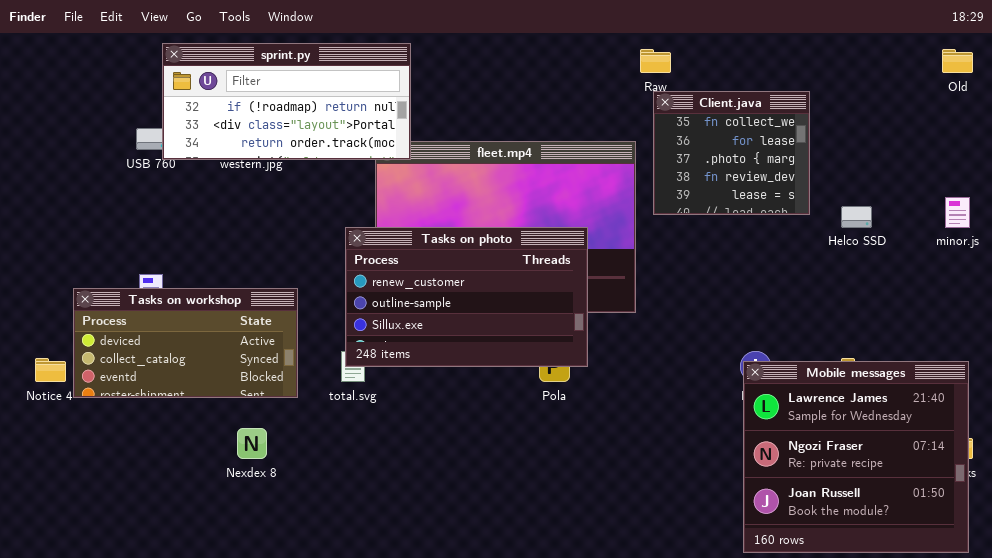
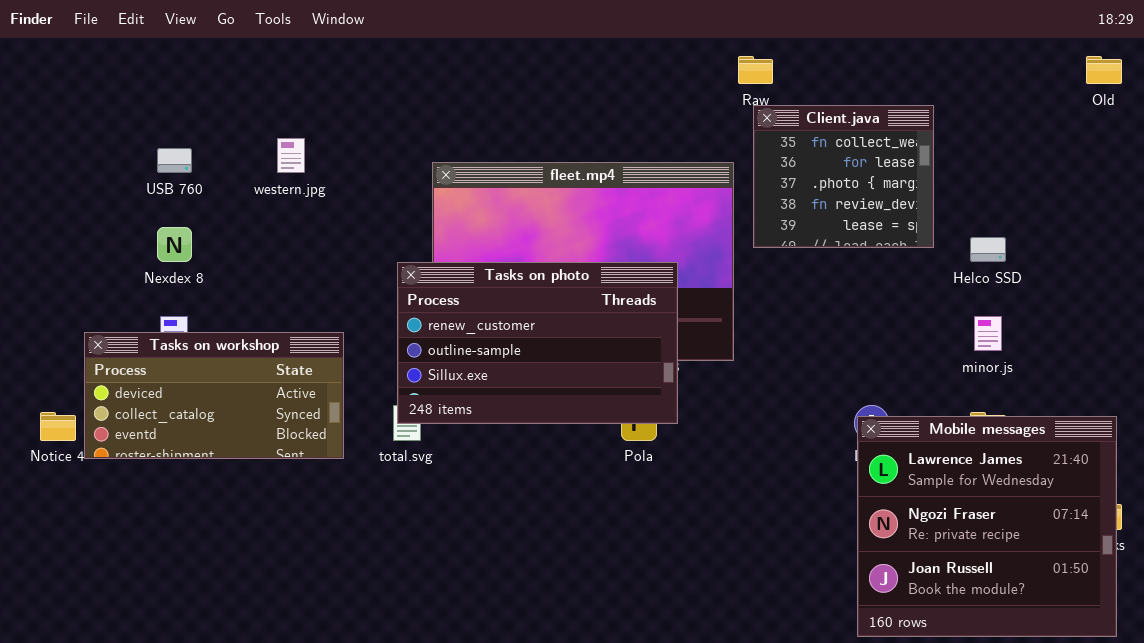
sprint.py: [162,43,411,160] -> none, closed
minor.js: [945,197,970,228] -> [974,316,1002,351], moved
Nexdex 8: [237,428,267,459] -> [157,227,192,262], moved

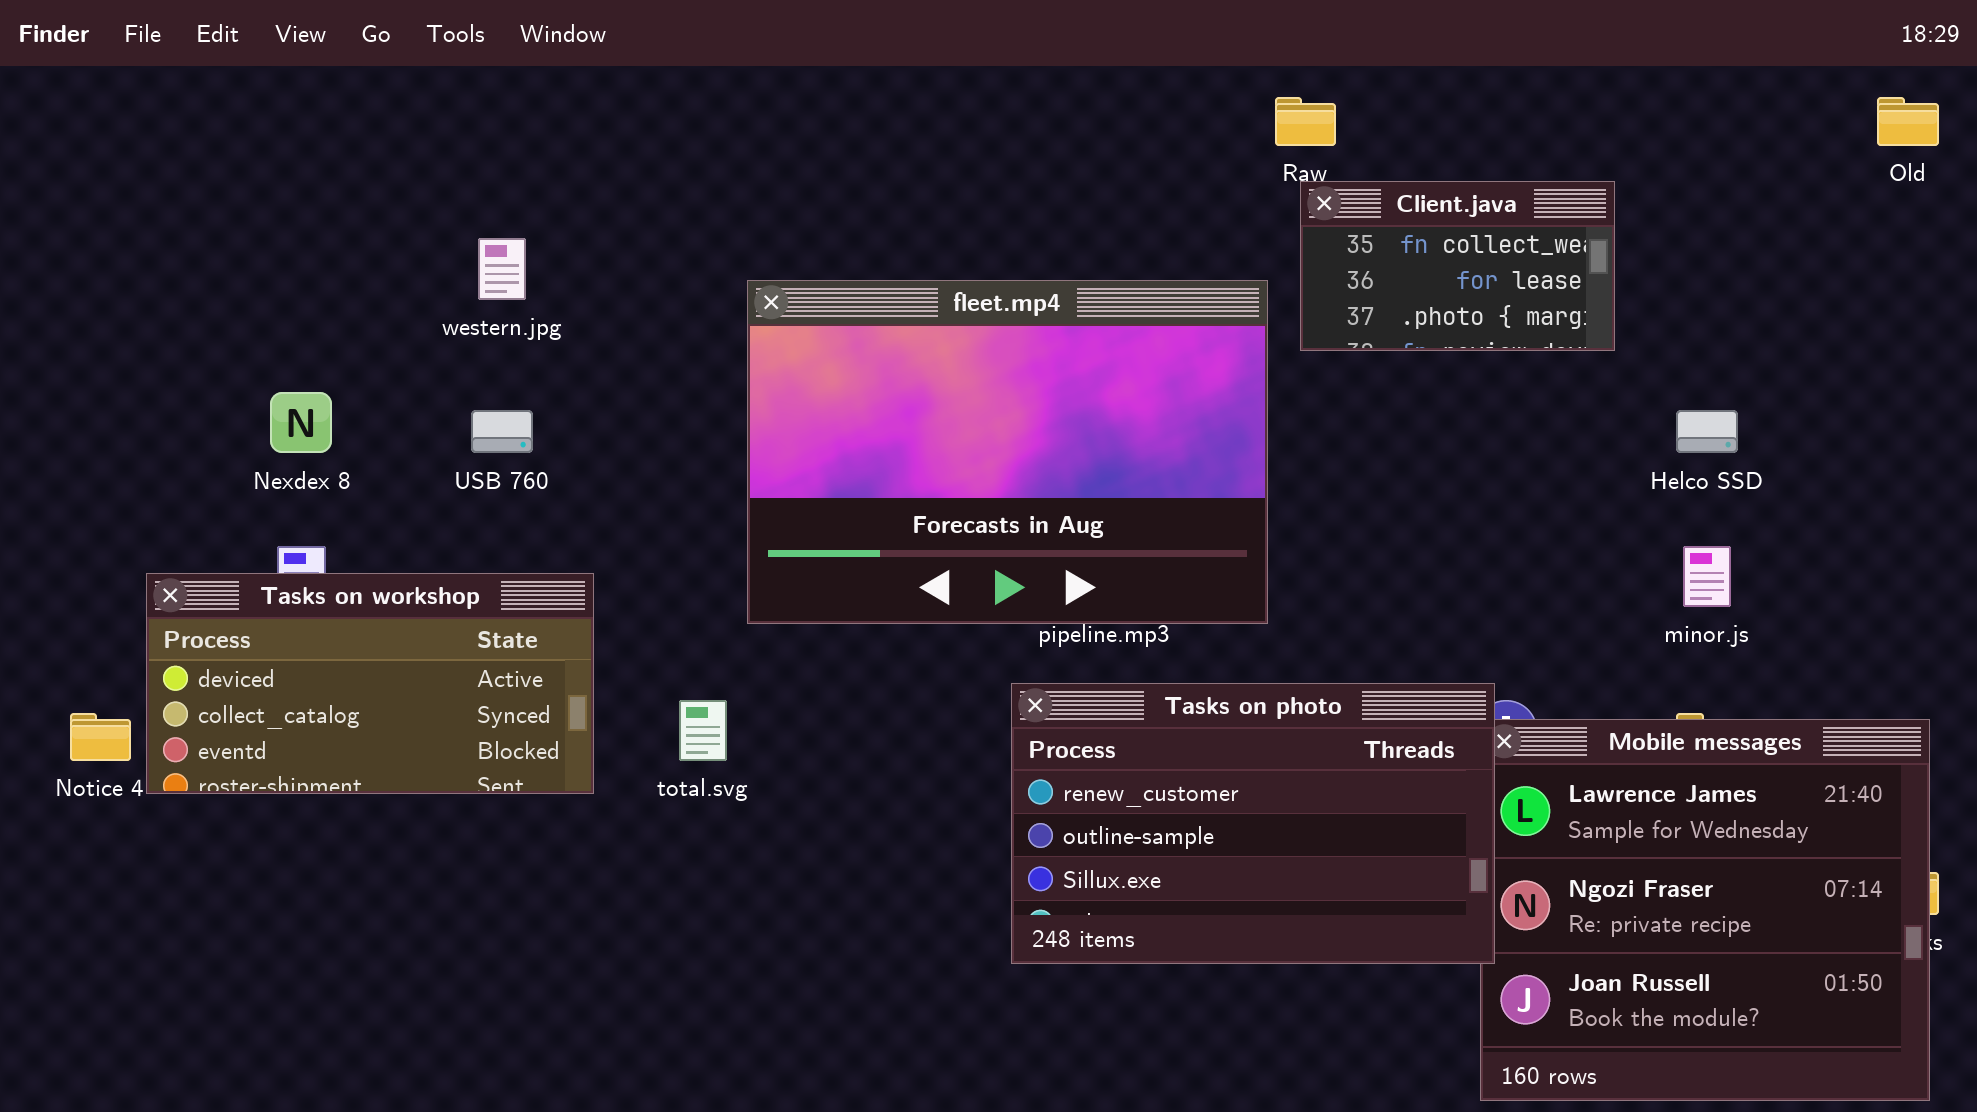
Client.java: [753,105,934,248] -> [1300,181,1615,351], resized
USB 760: [157,148,192,173] -> [471,410,533,453], moved
Tasks on photo: [397,262,678,424] -> [1011,683,1495,964], moved

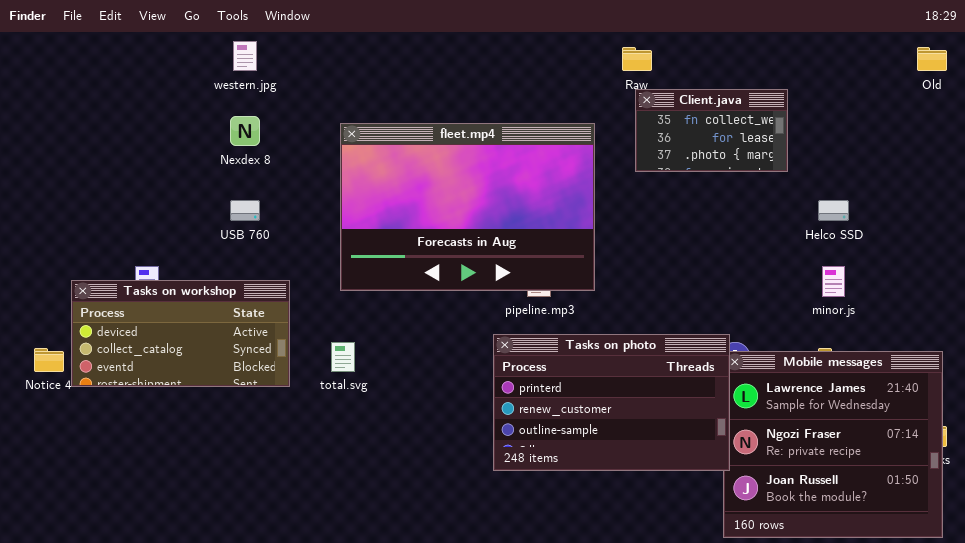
western.jpg: [478,238,526,300] -> [233,41,257,71], moved
fleet.mp4: [747,280,1268,624] -> [340,123,595,291], moved
Nexdex 8: [270,392,332,453] -> [230,116,260,146], moved
Tasks on photo: [1011,683,1495,964] -> [493,334,730,471], scrolled up 1 row

